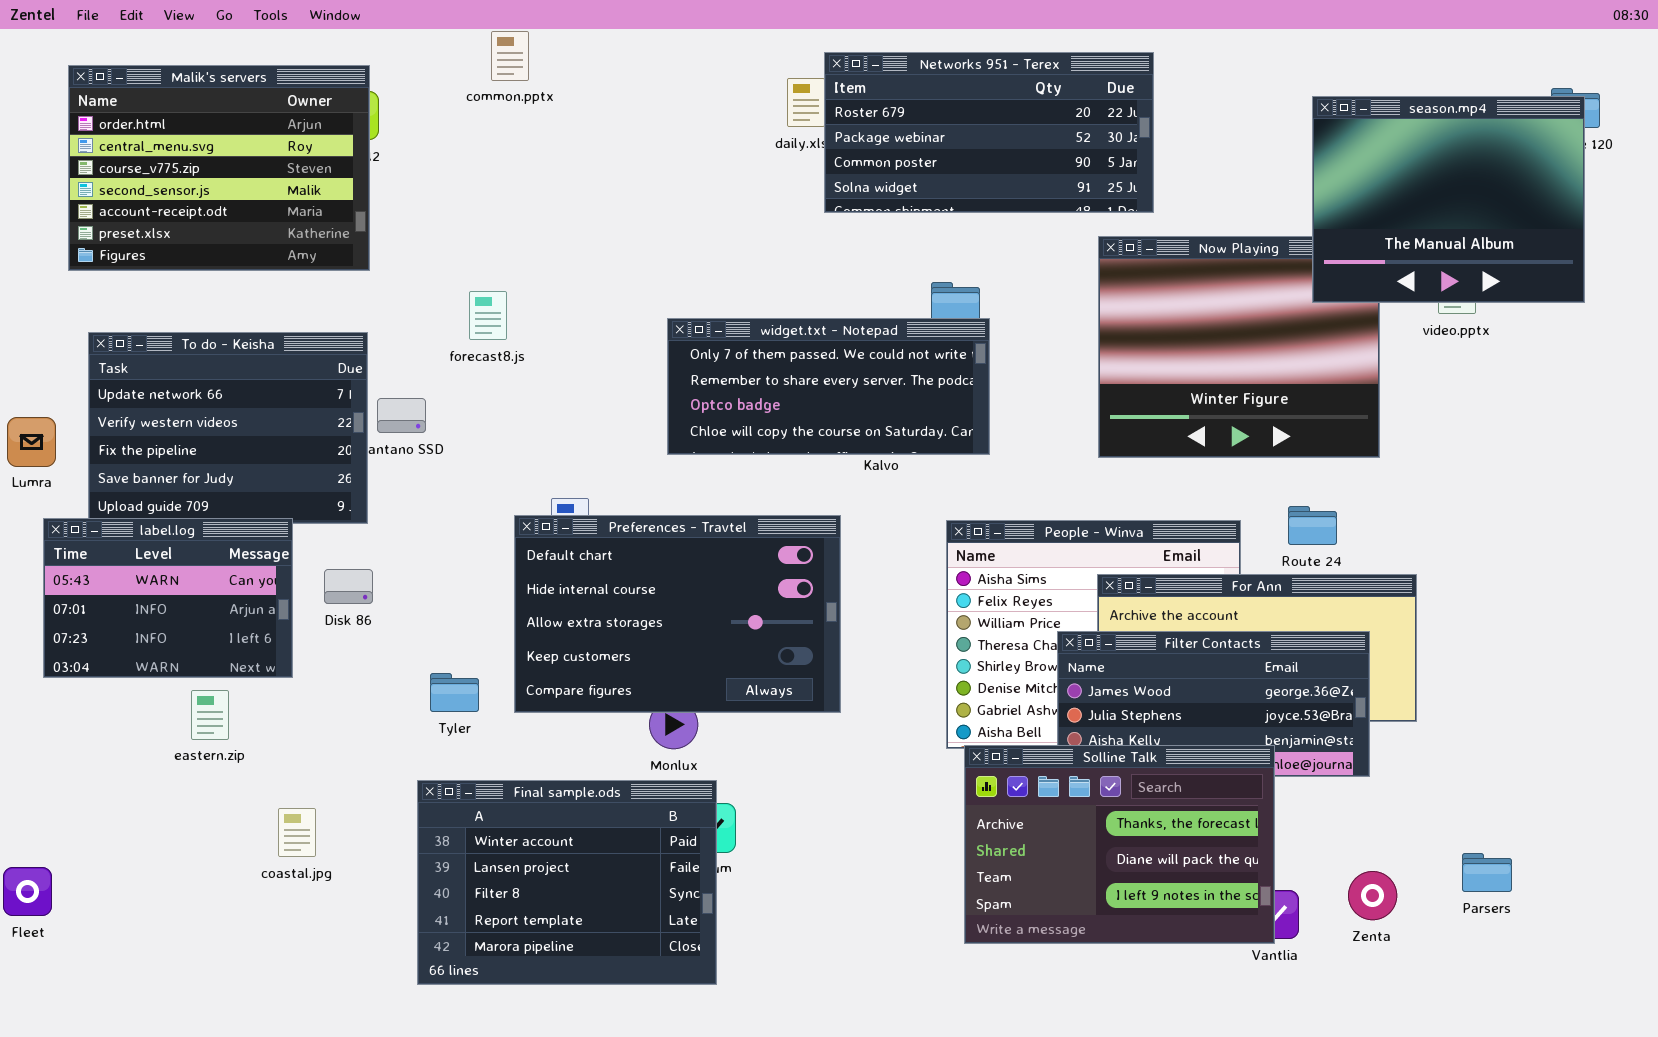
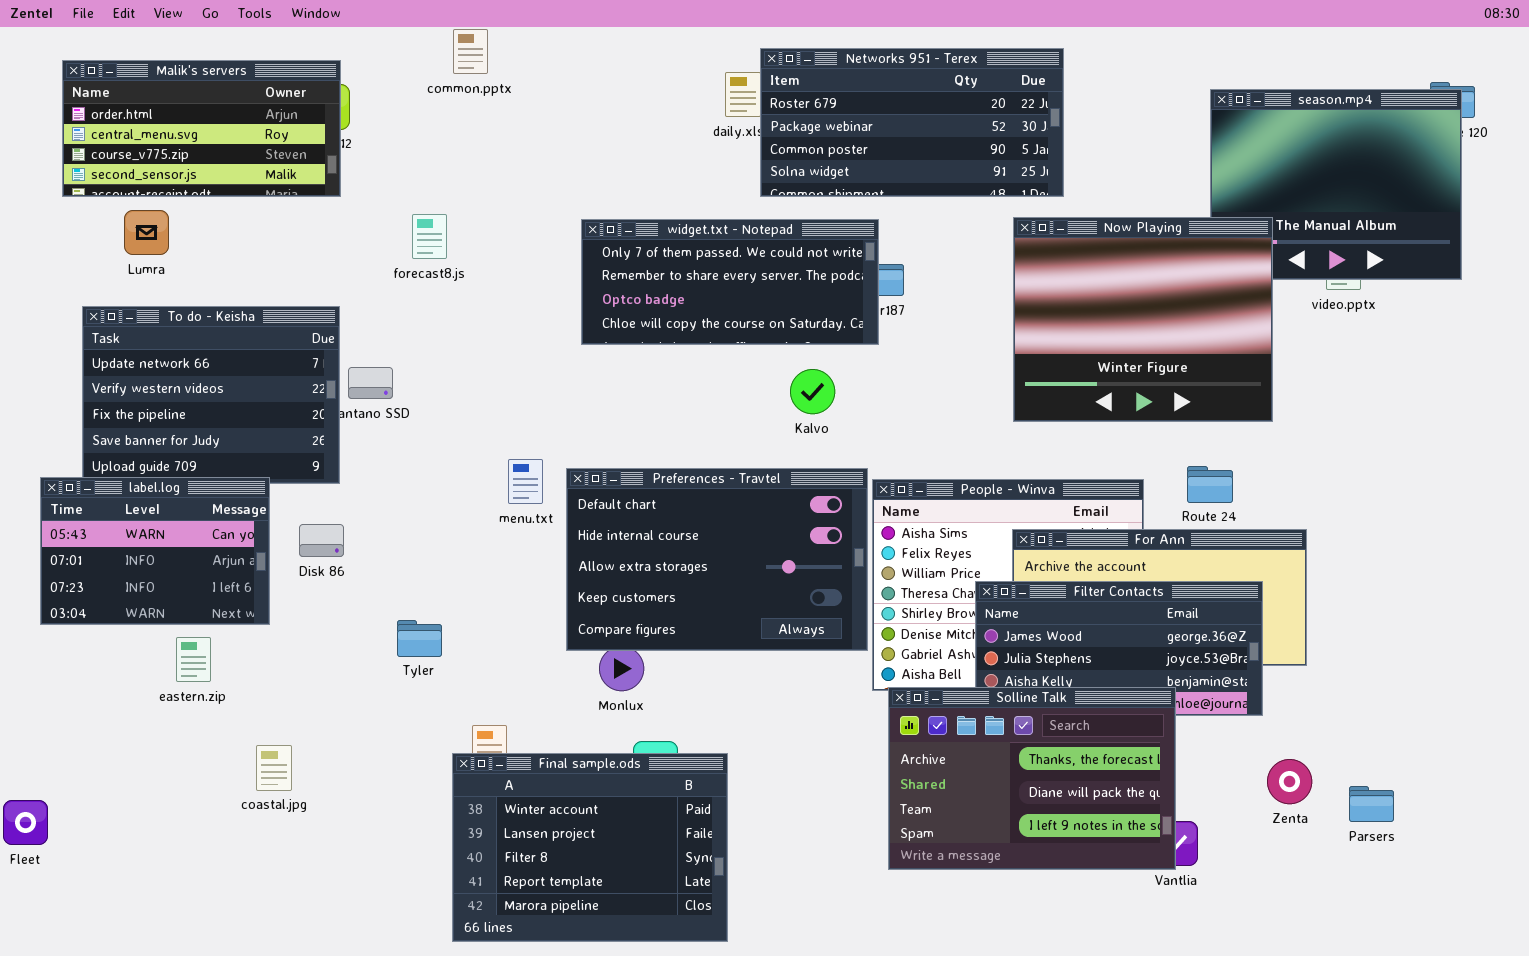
Malik's servers: [68,65,370,271] -> [62,60,341,197], resized
Now Playing: [1098,236,1380,458] -> [1013,217,1273,422], raised
forecast8.js: [469,291,507,340] -> [412,214,447,259], moved
widget.txt - Notepad: [667,318,990,455] -> [581,219,879,345], moved
Lumra: [7,417,56,467] -> [124,210,169,255], moved
Preferences - Travtel: [514,515,841,713] -> [566,468,868,651], moved
Final sample.ods: [417,780,717,985] -> [452,753,728,942], moved
Zenta: [1348,871,1397,920] -> [1267,759,1312,804], moved

